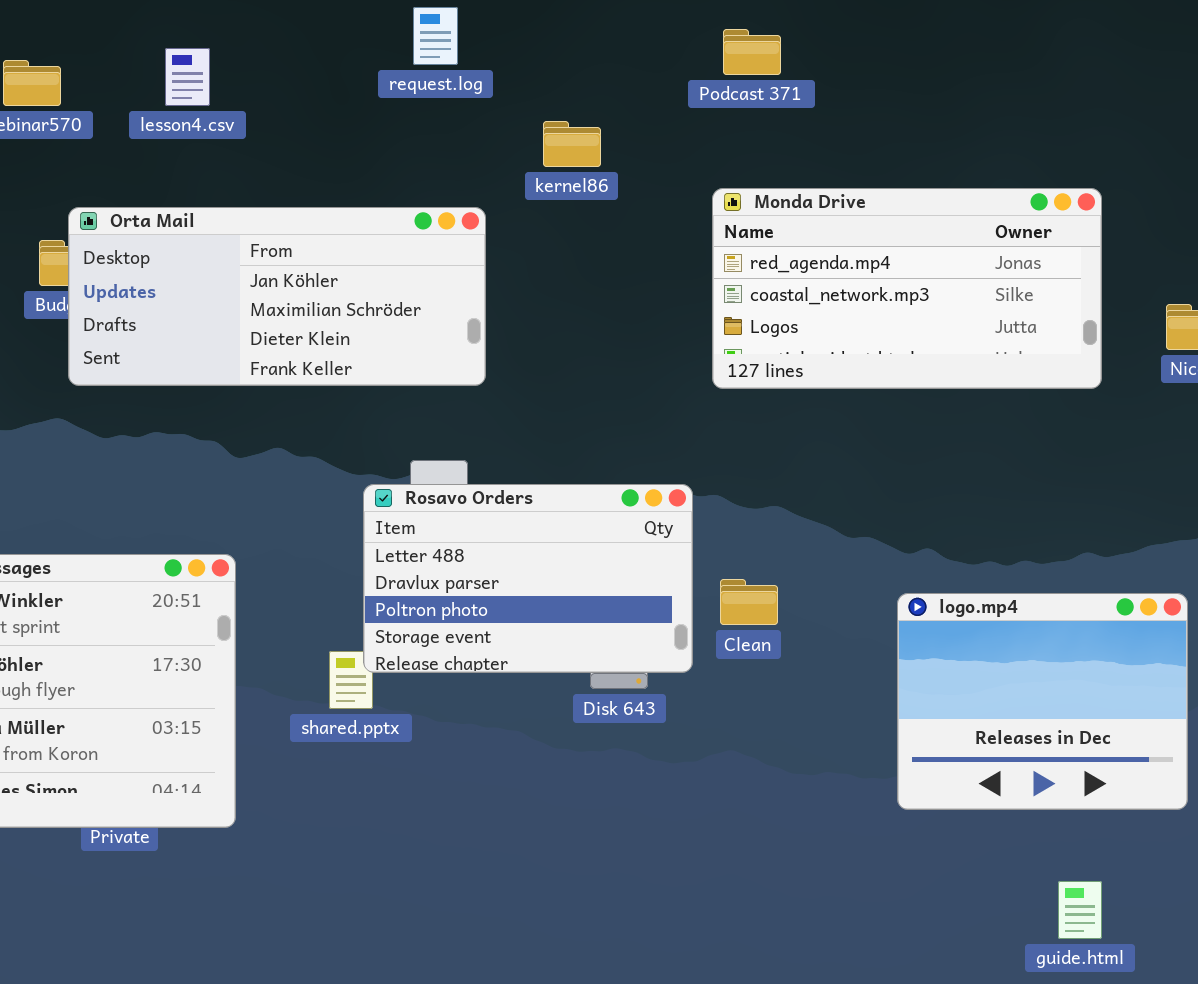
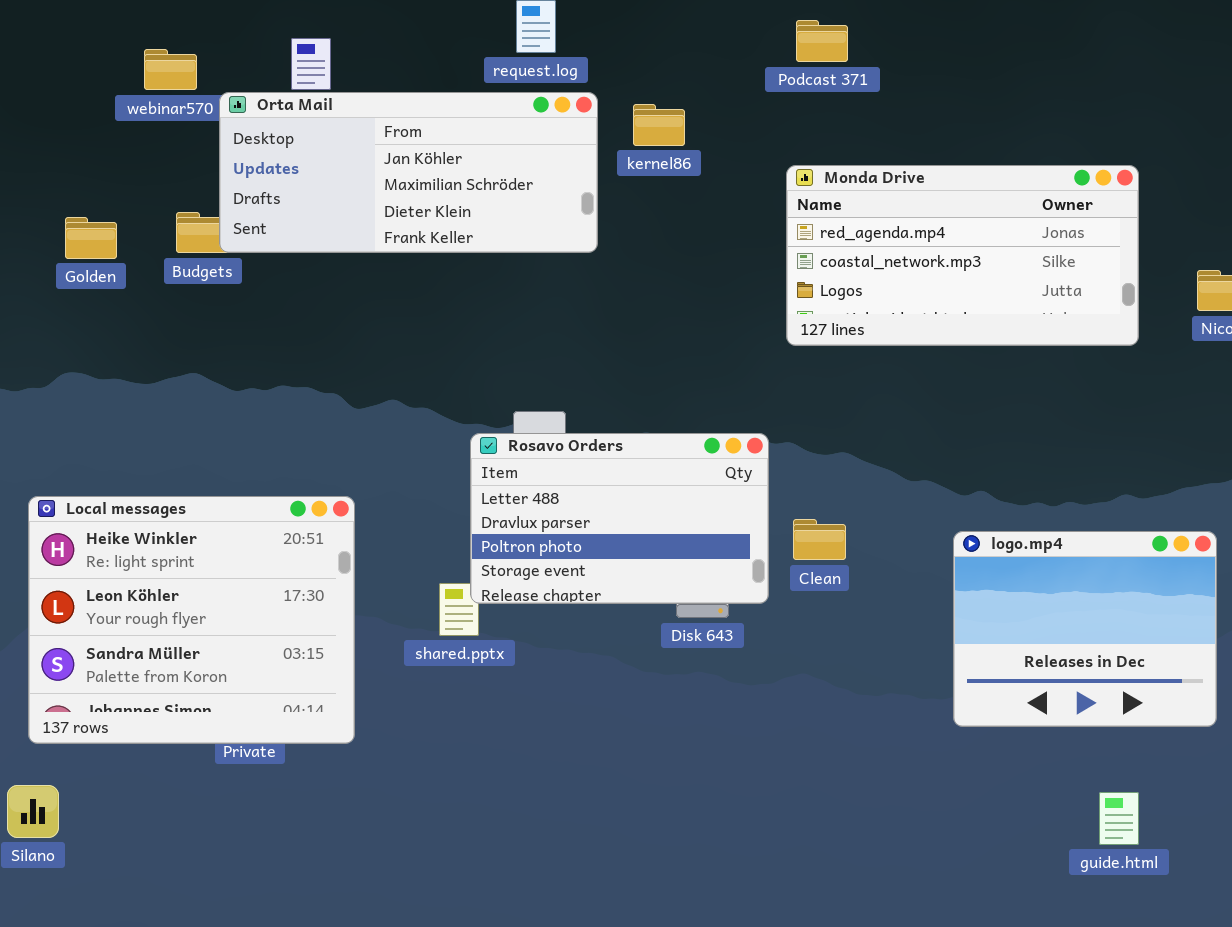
Orta Mail: [68,207,486,386] -> [219,92,598,253], moved

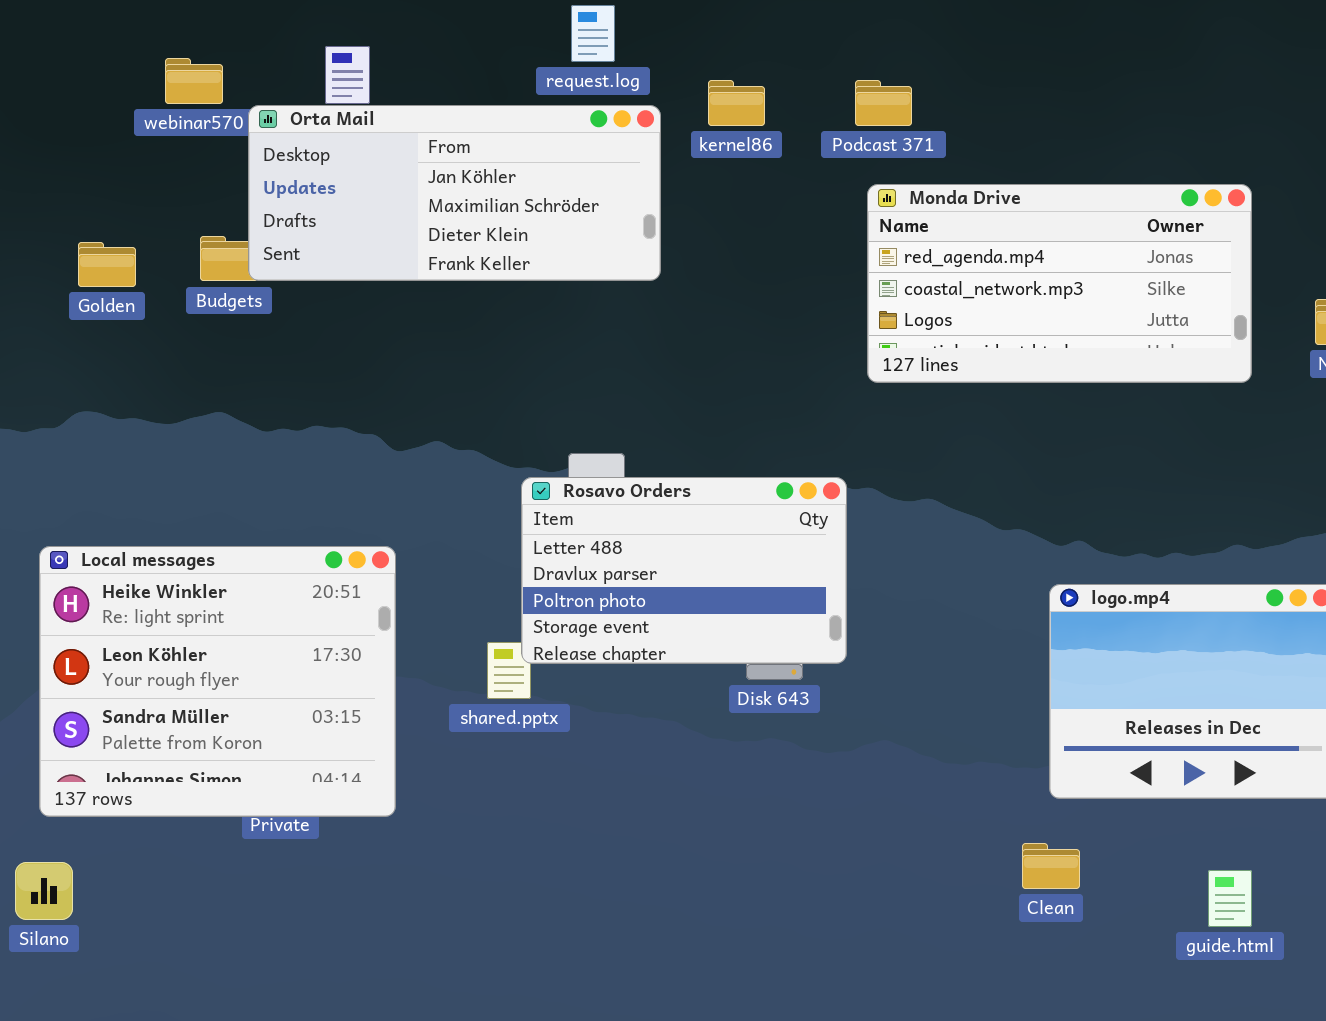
Podcast 371: [796,20,848,62] -> [855,80,912,126], moved
kernel86: [633,104,685,146] -> [708,80,765,126], moved
Clean: [793,519,846,560] -> [1022,843,1080,889], moved

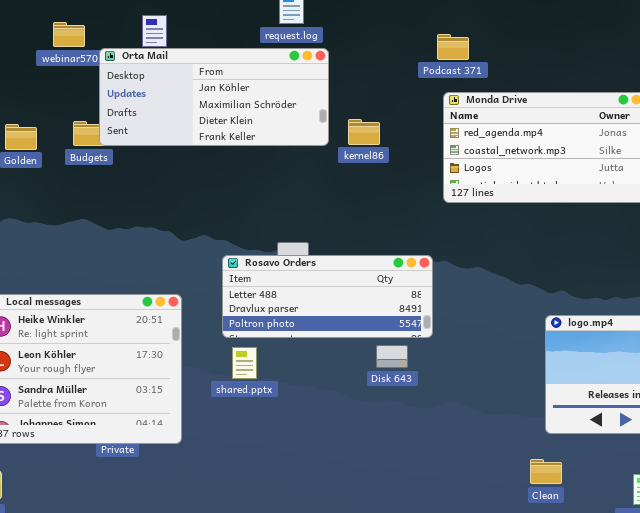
kernel86: [708,80,765,126] -> [348,119,380,145], moved
Rosavo Orders: [521,477,847,664] -> [222,255,433,338], resized

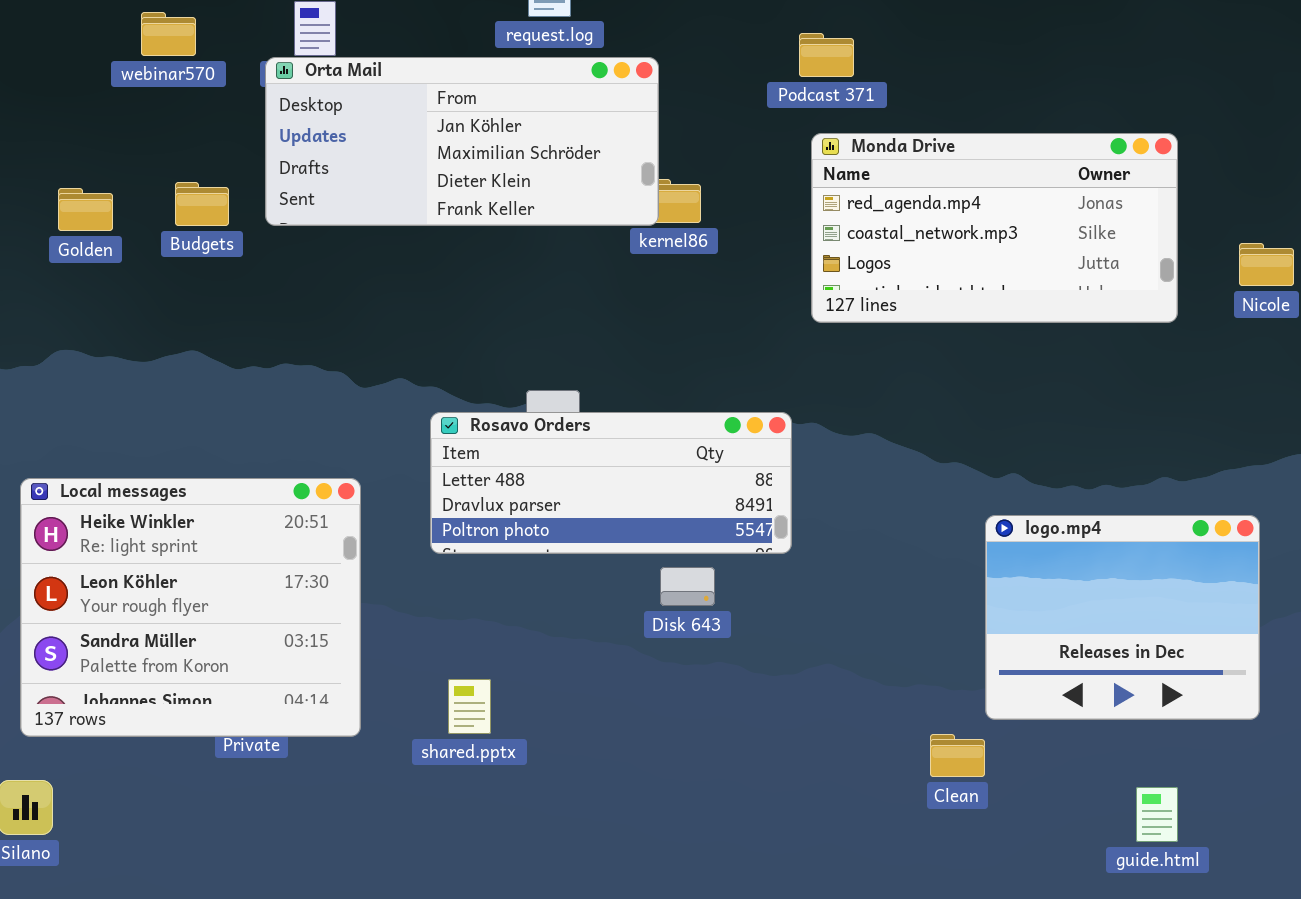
Orta Mail: [99,48,329,146] -> [265,57,659,226], moved
Disk 643: [376,345,408,368] -> [660,567,715,606], moved
shared.pptx: [232,347,257,379] -> [448,679,491,734], moved
Clean: [530,459,562,484] -> [930,734,985,777], moved

